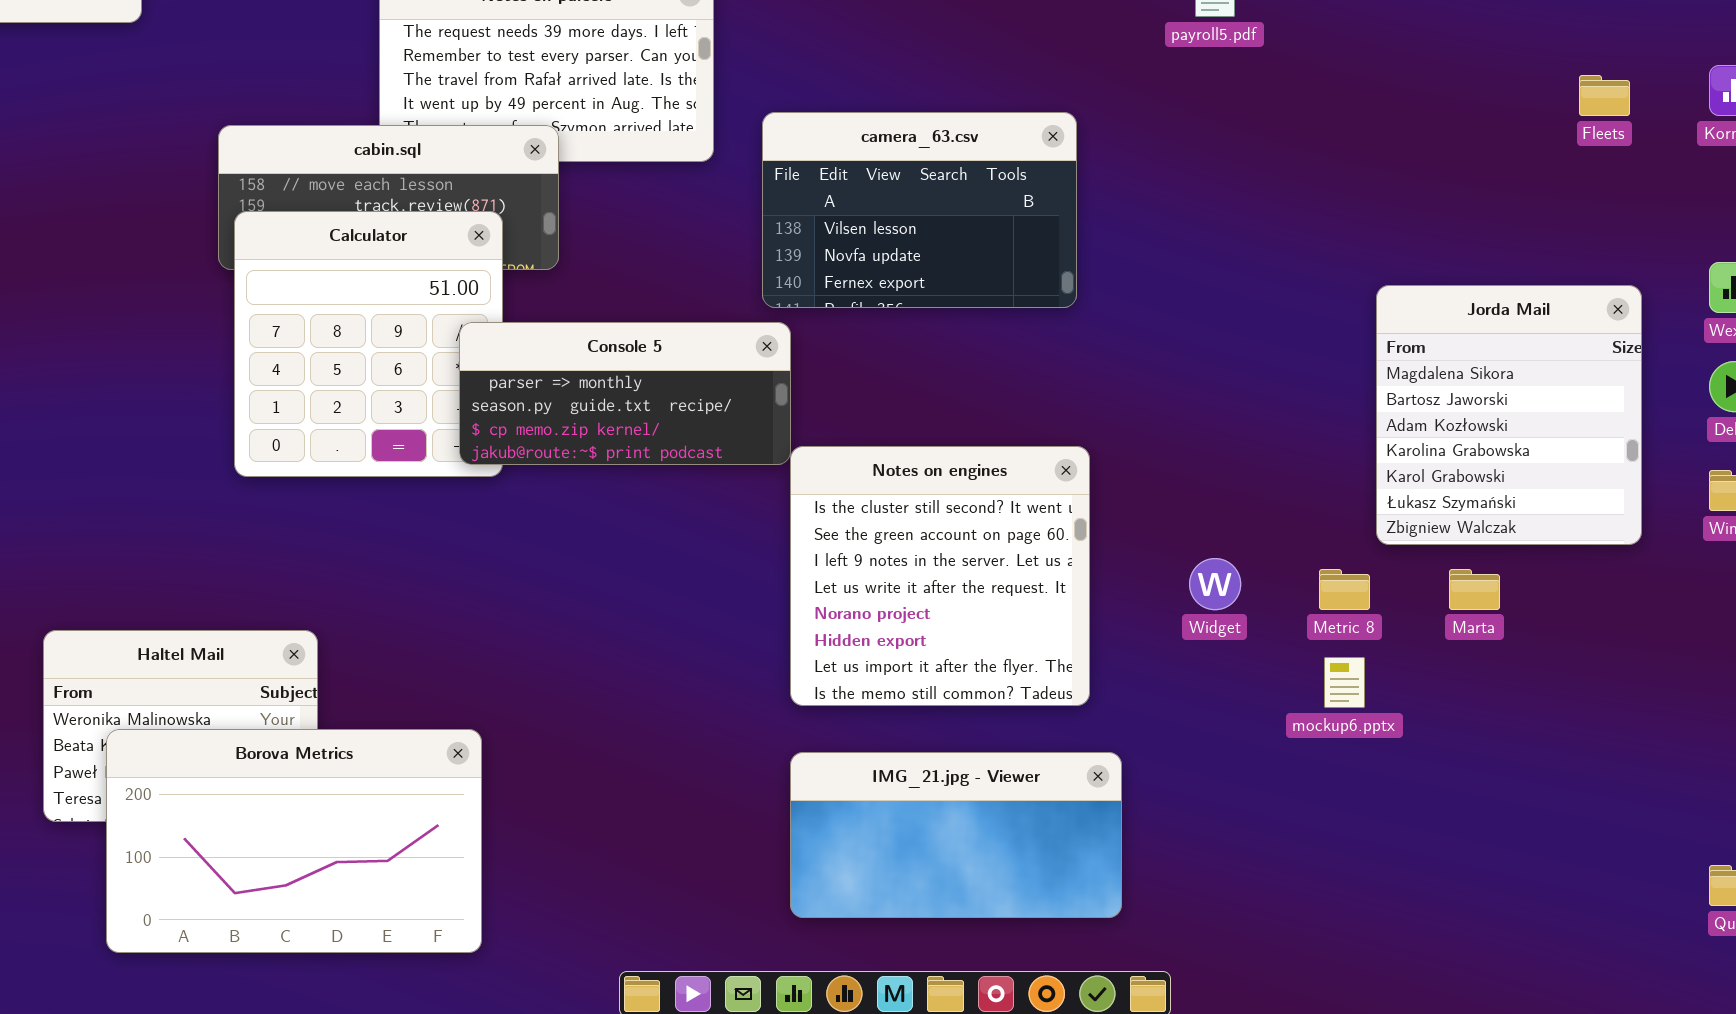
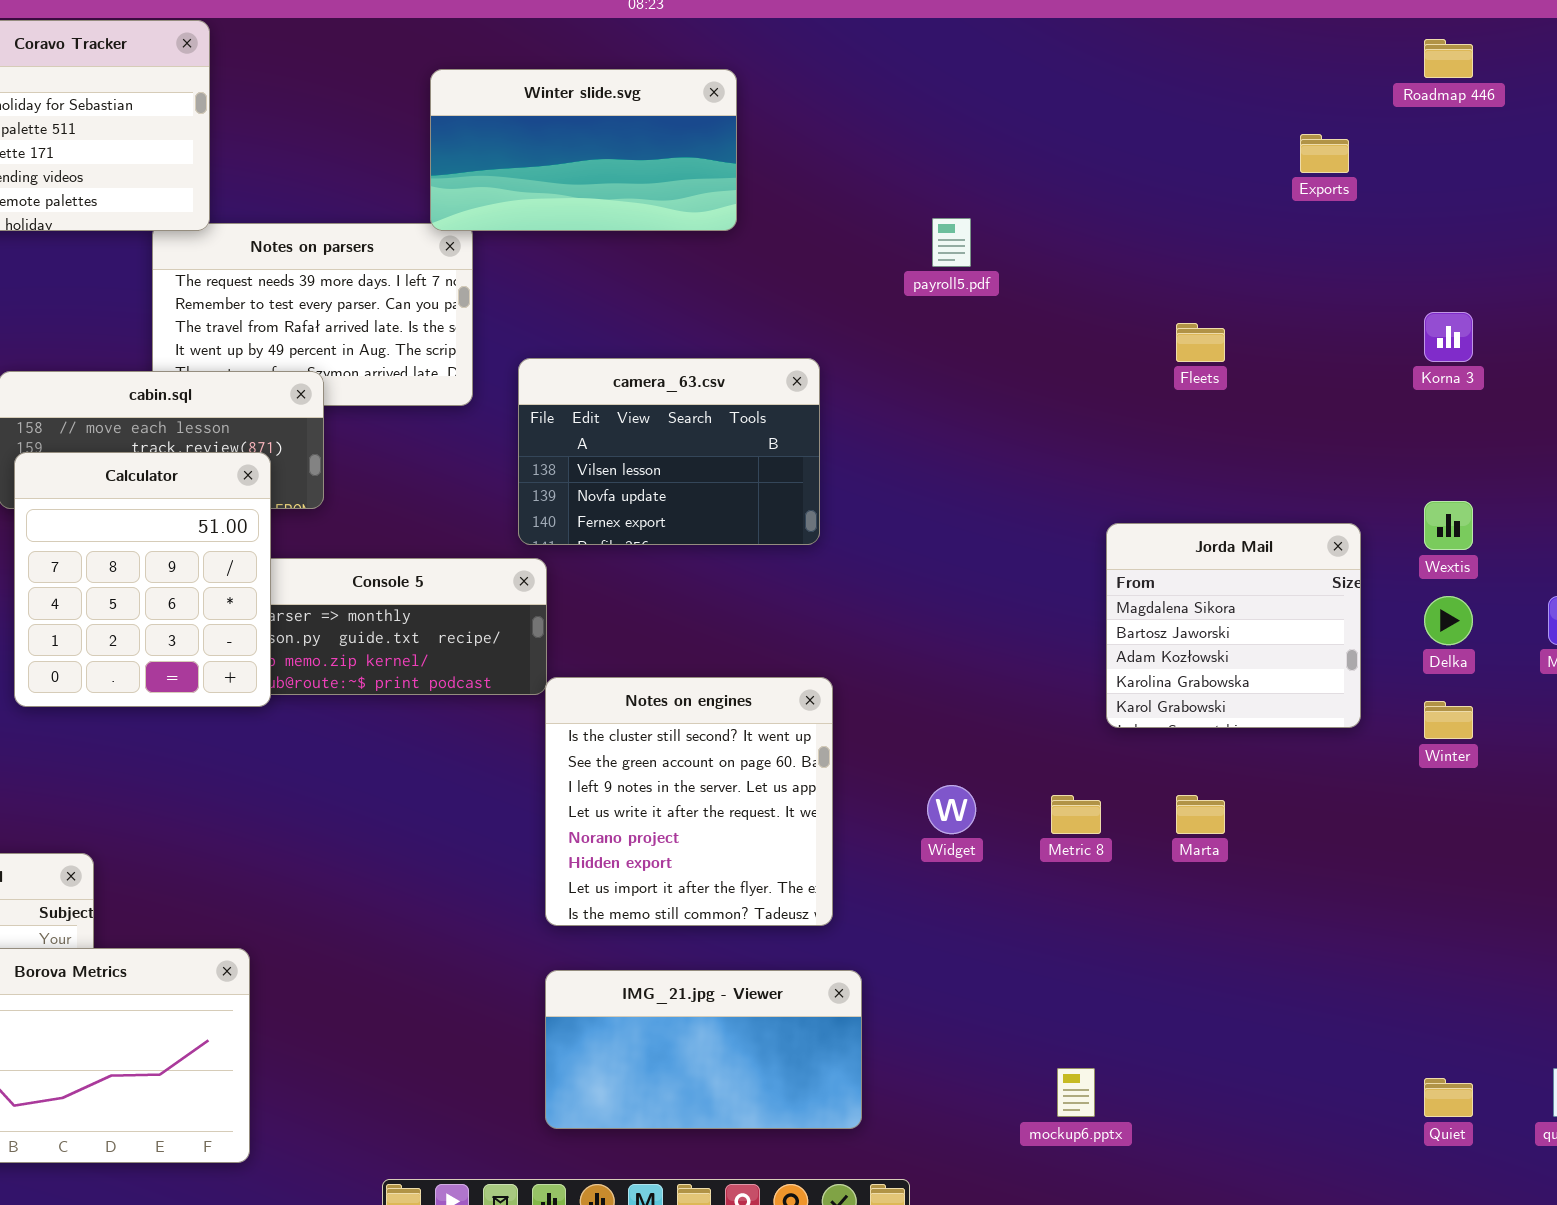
Fleets: [1579,75,1630,116] -> [1176,323,1225,362], moved
Calculator: [234,211,503,477] -> [14,452,271,707], raised
Jorda Mail: [1376,285,1642,545] -> [1106,523,1361,728], resized
mockup6.pptx: [1324,657,1365,708] -> [1057,1068,1095,1117], moved

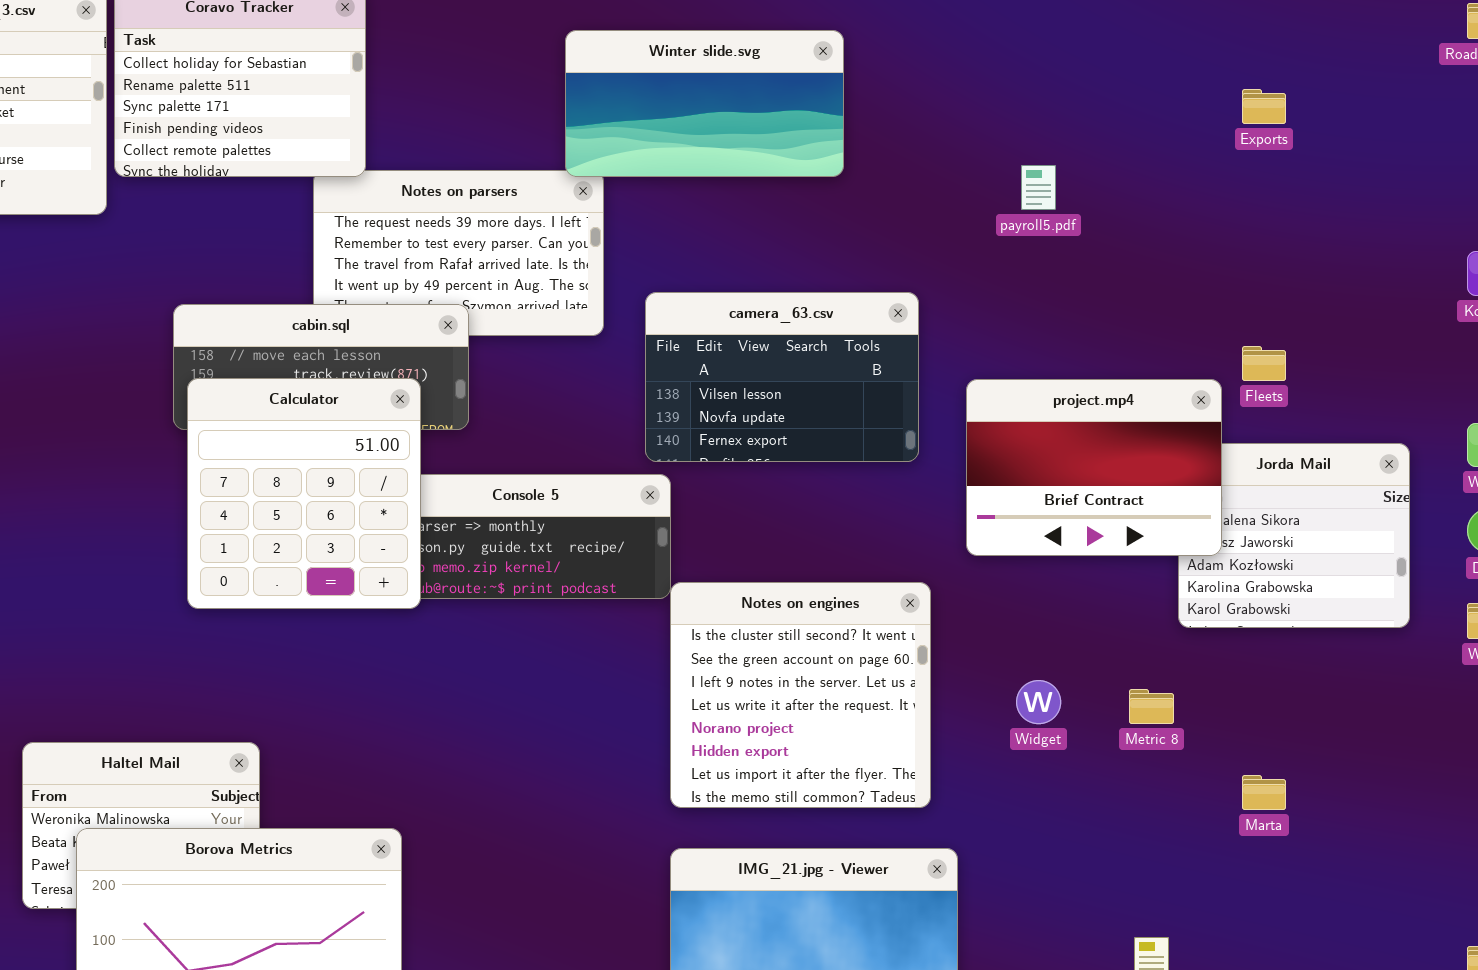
Exports: [1300,134,1349,173] -> [1242,89,1286,124], moved
Fleets: [1176,323,1225,362] -> [1242,346,1286,381], moved
project.mp4: none -> [966,379,1222,556], opened
Marta: [1176,795,1225,834] -> [1242,775,1286,810], moved

